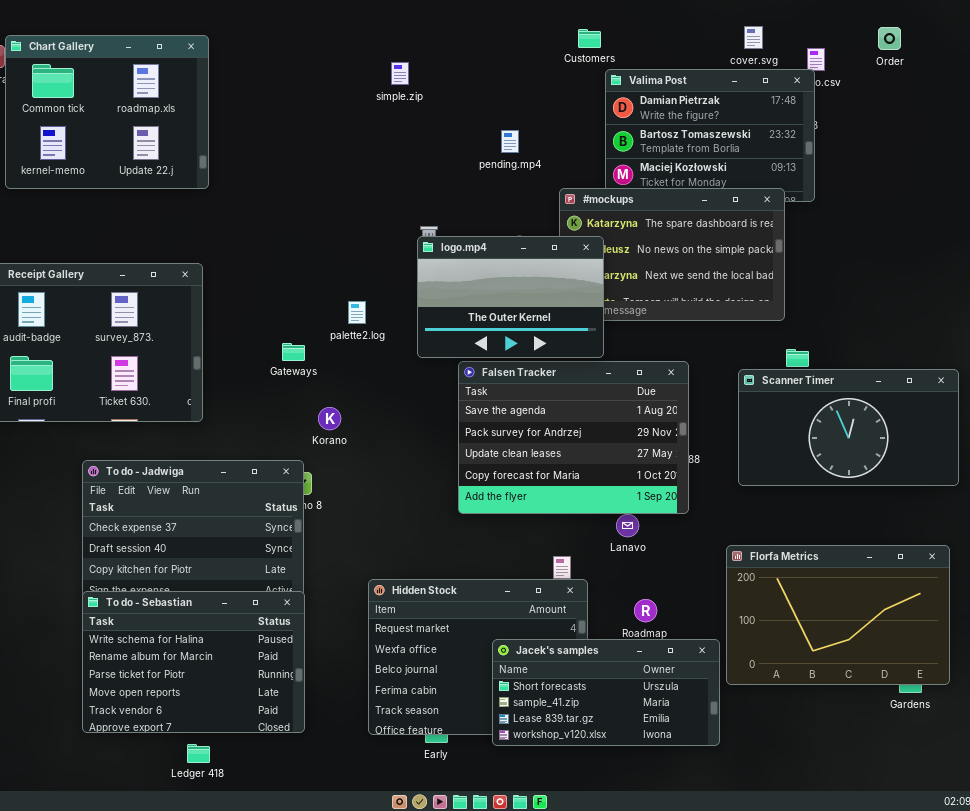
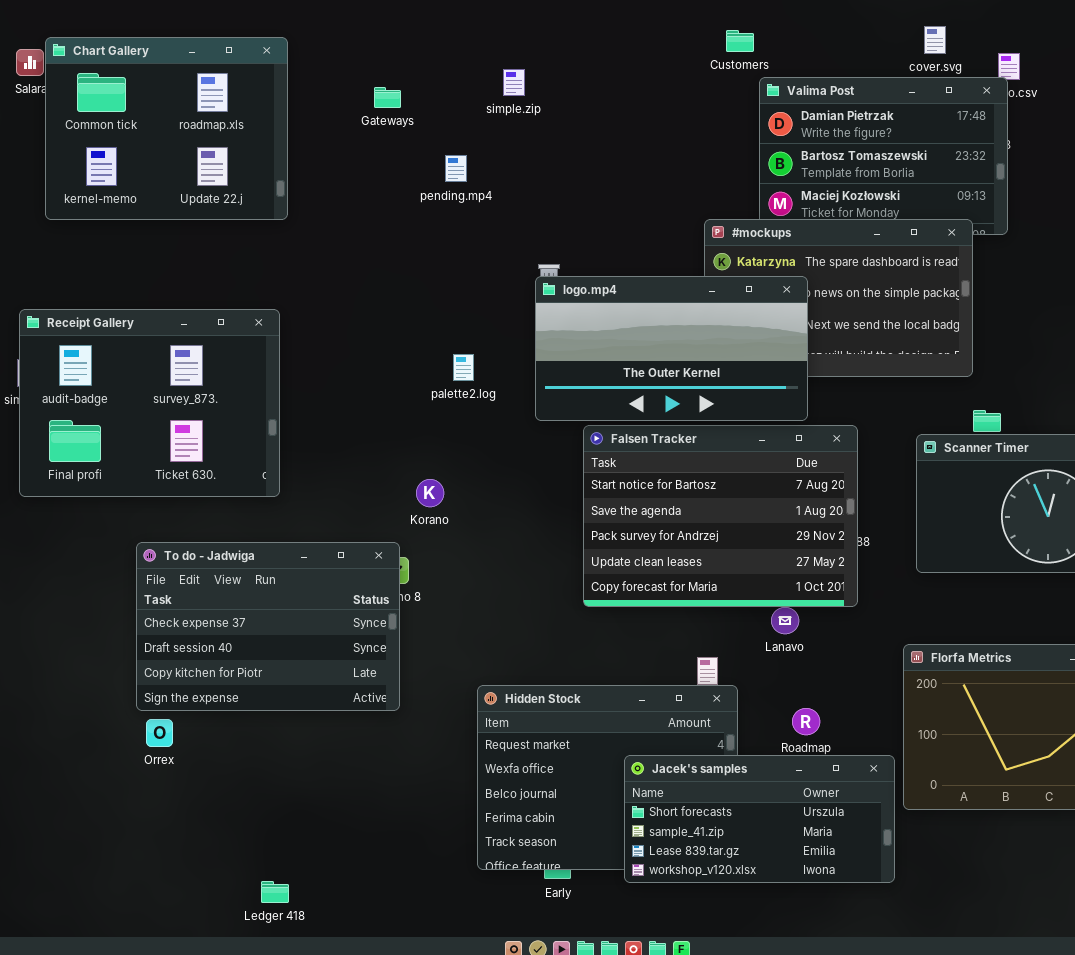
pending.mp4: [501,130,519,153] -> [445,155,467,182], moved
logo.mp4: [417,236,604,358] -> [535,276,808,421], resized
Gateways: [282,343,305,361] -> [374,87,401,108], moved
Falsen Tracker: [458,361,689,514] -> [583,425,858,607], scrolled up 1 row
To do - Sebastian: [82,591,305,733] -> none, closed

